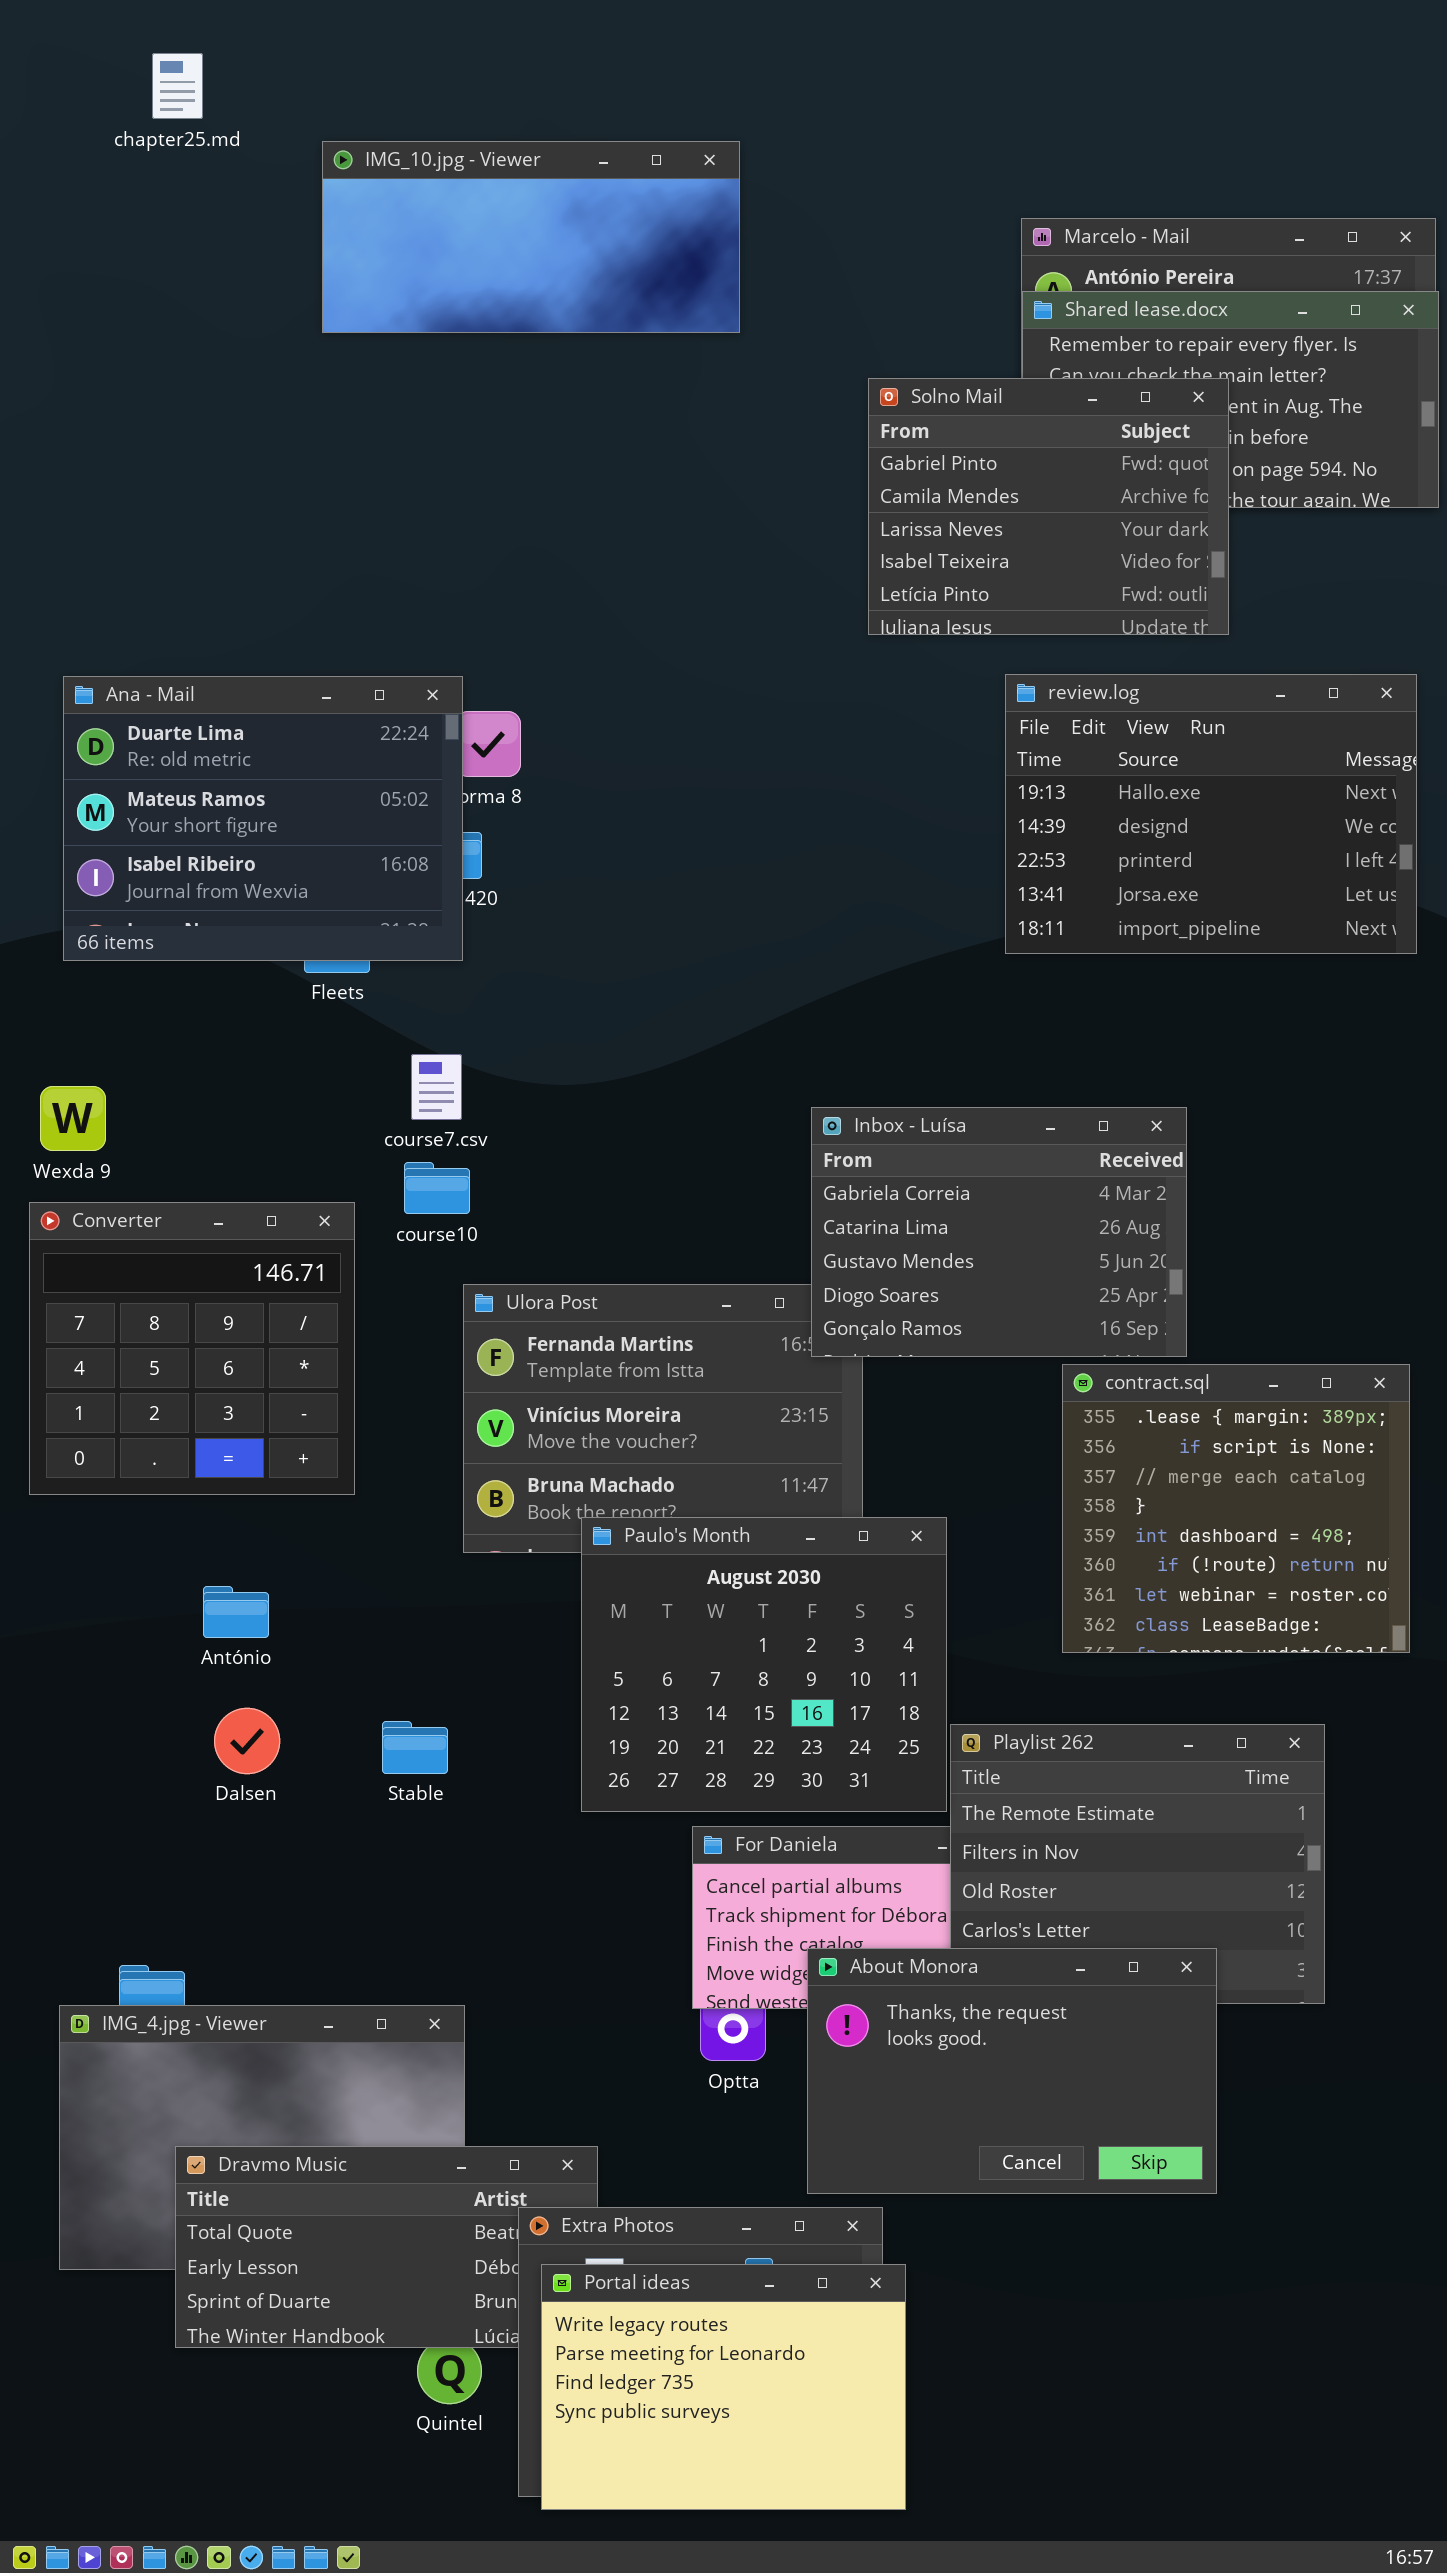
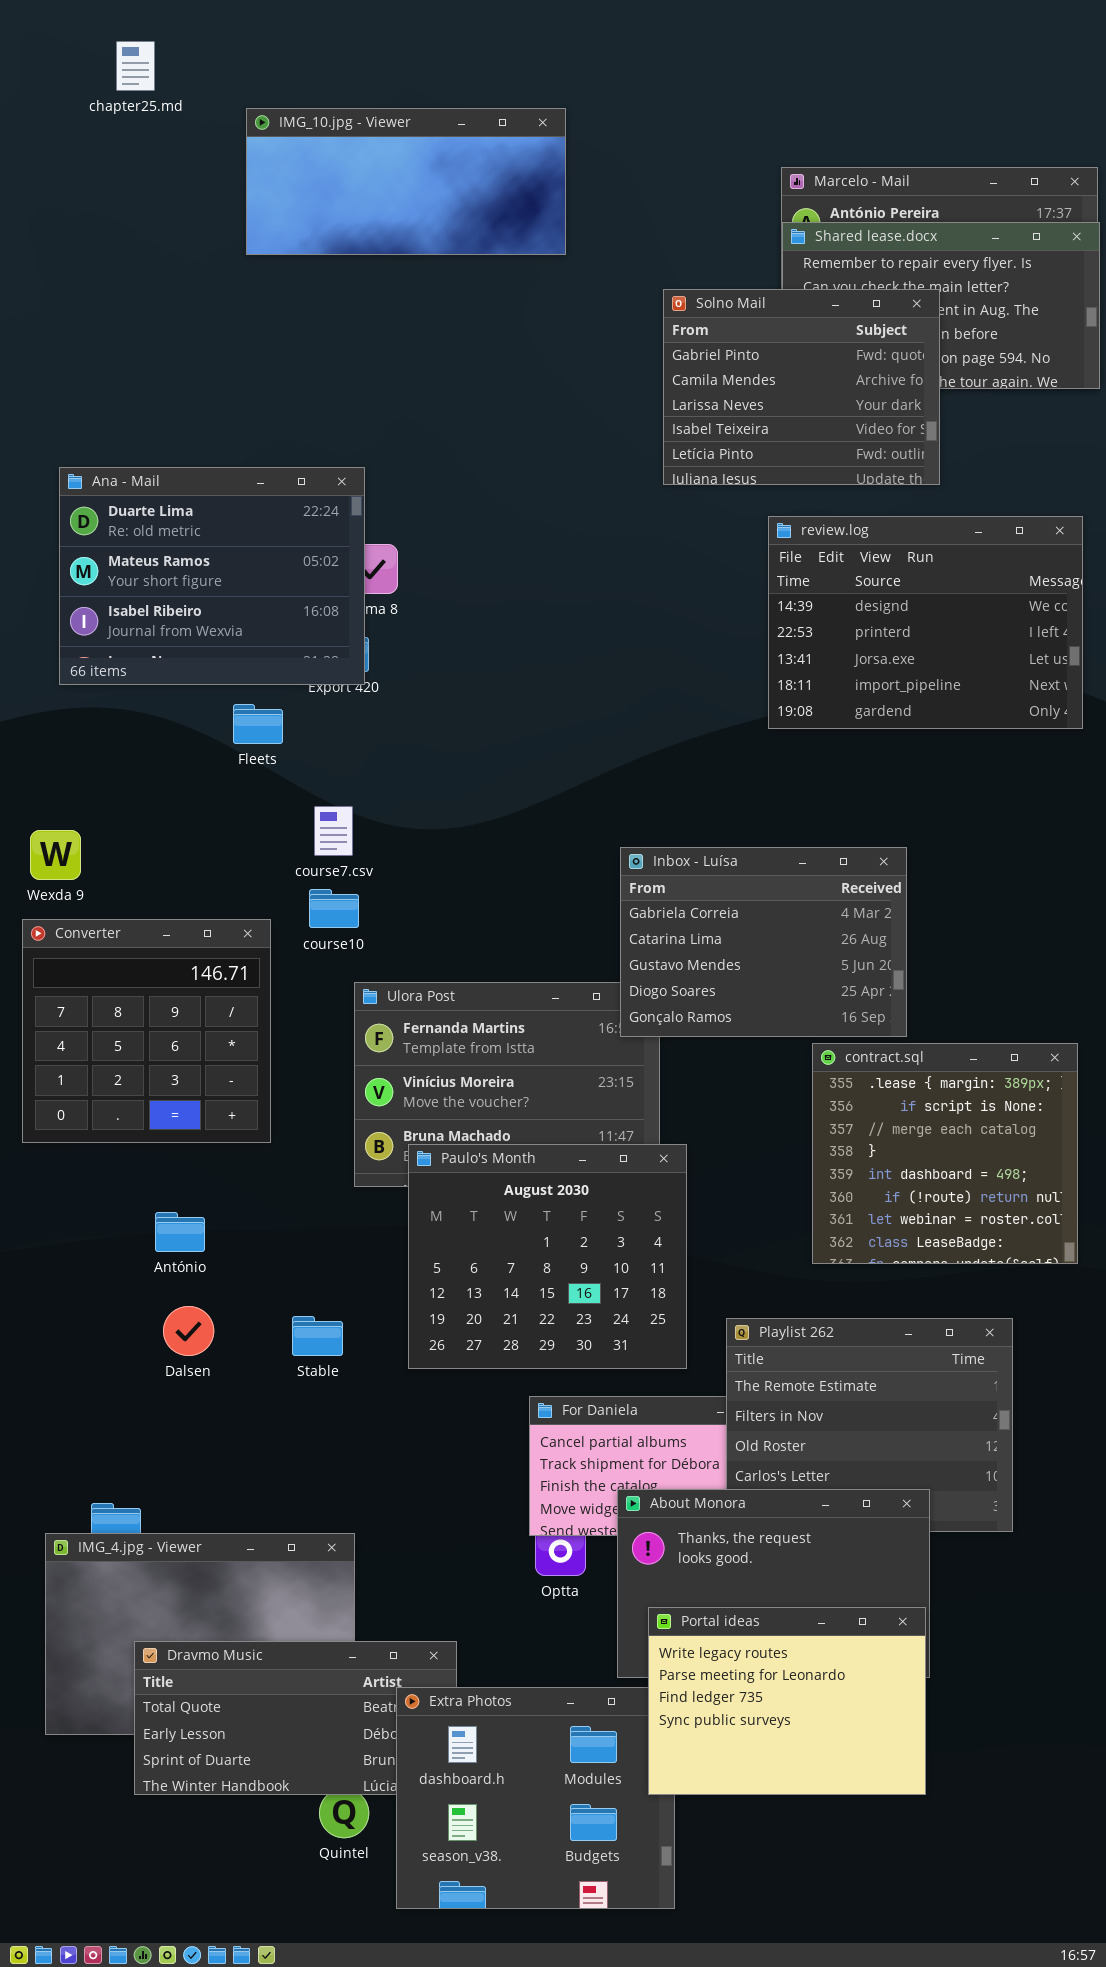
review.log: [1005,674,1417,954] -> [768,516,1083,729], scrolled down 1 row
Ana - Mail: [63,676,463,961] -> [59,467,365,685], moved
Paulo's Month: [581,1517,947,1812] -> [408,1144,687,1369], moved
Portal ideas: [541,2264,906,2510] -> [648,1607,926,1795], moved

